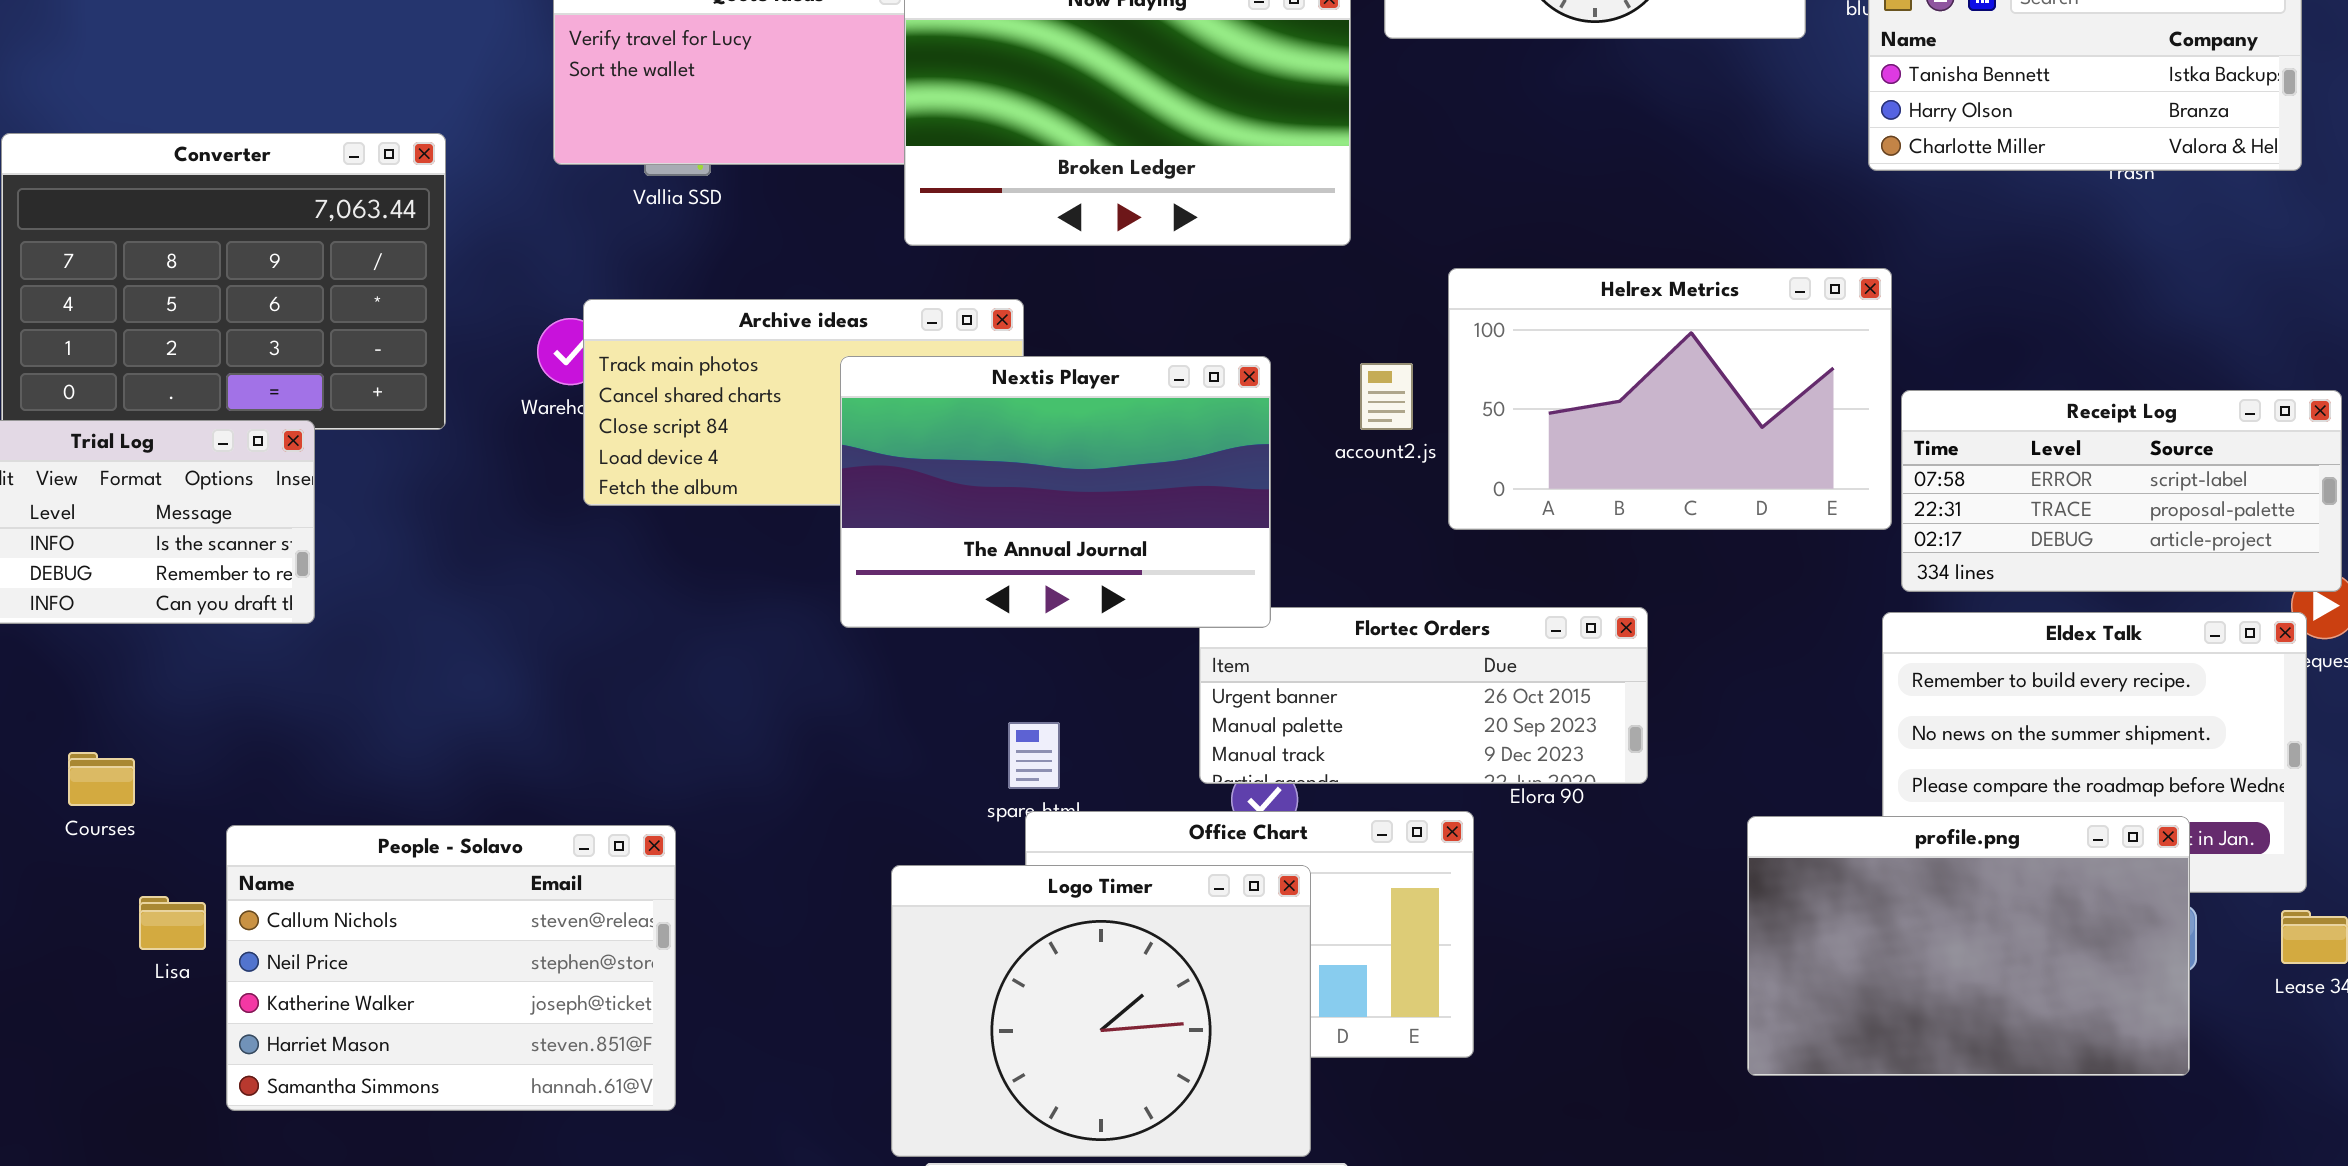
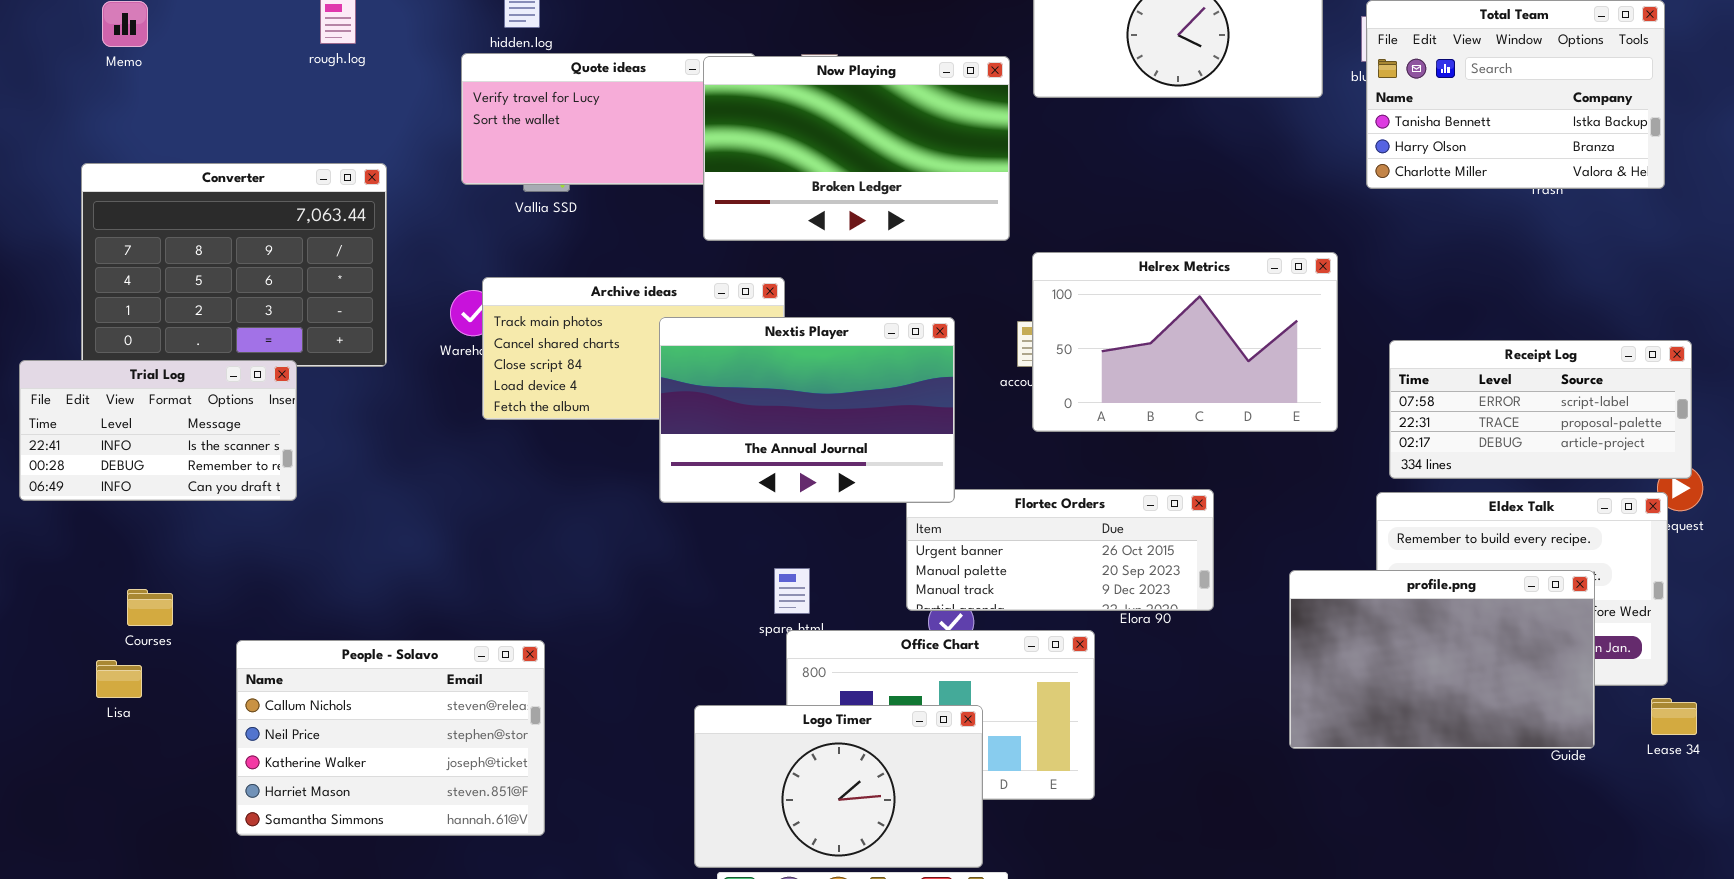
Helrex Metrics: [1448,268,1892,530] -> [1032,252,1338,432], moved
profile.png: [1747,816,2190,1076] -> [1289,570,1595,749], moved
Logo Timer: [891,865,1311,1157] -> [694,705,983,868], resized
Lisa: [139,896,206,950] -> [96,660,142,698], moved

